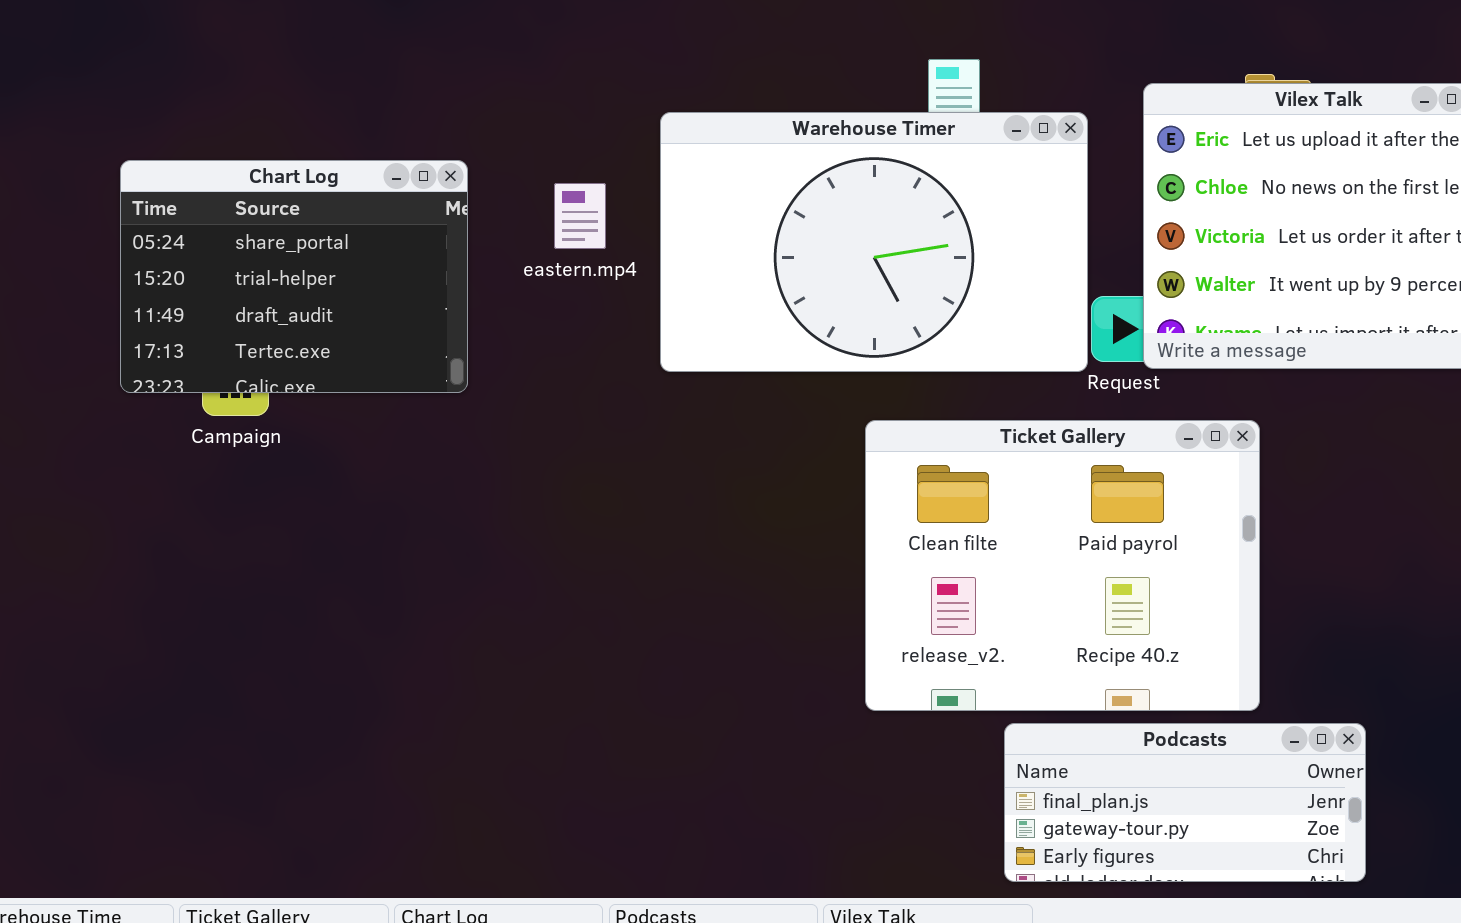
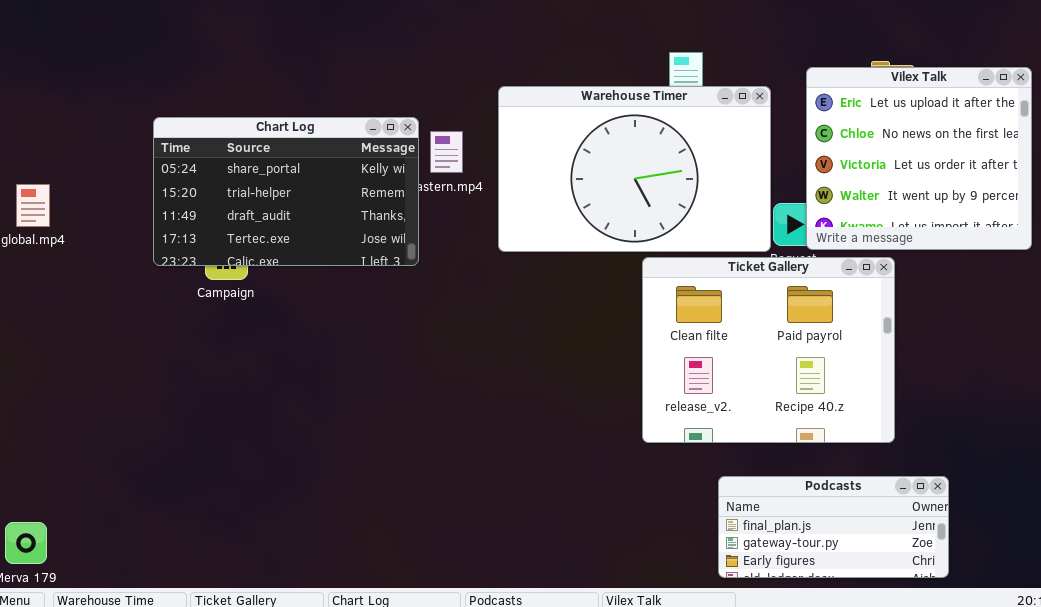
Chart Log: [120,160,468,393] -> [153,117,419,266], resized
Ticket Gallery: [865,420,1260,711] -> [642,257,895,443], moved

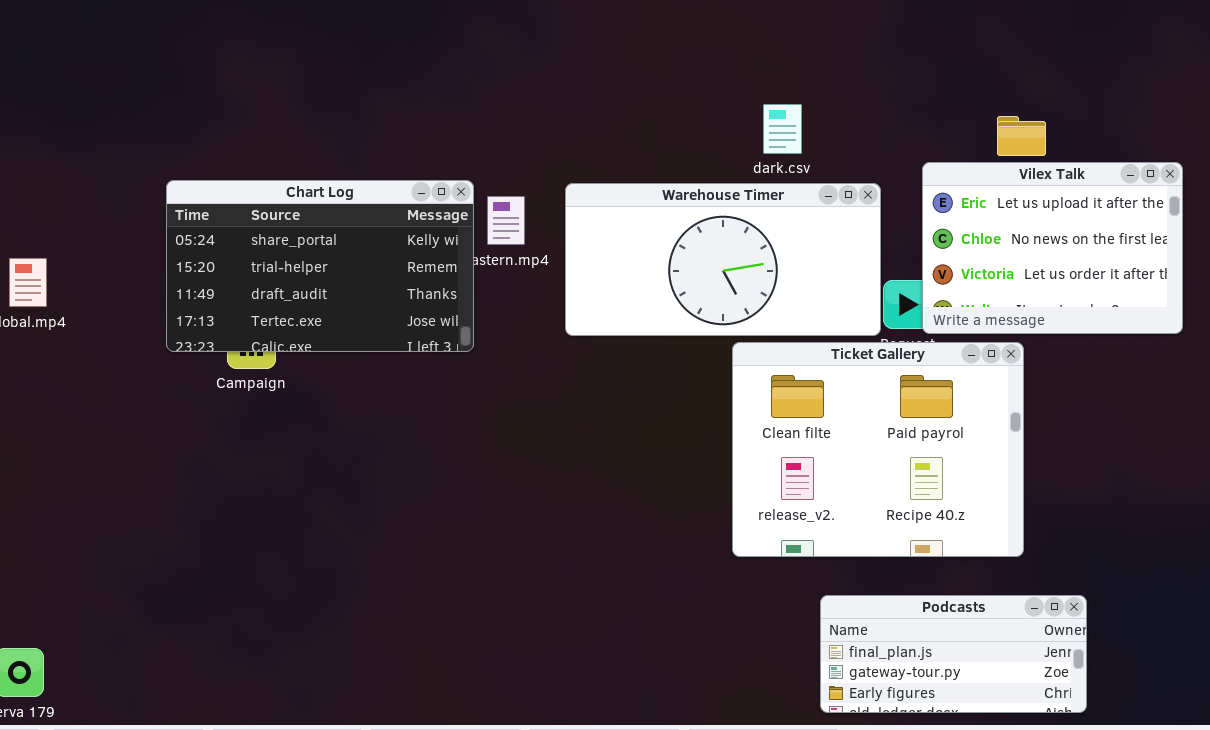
Vilex Talk: [806,67,1032,250] -> [922,162,1183,334], resized
Warehouse Timer: [498,86,771,252] -> [565,183,881,336], resized

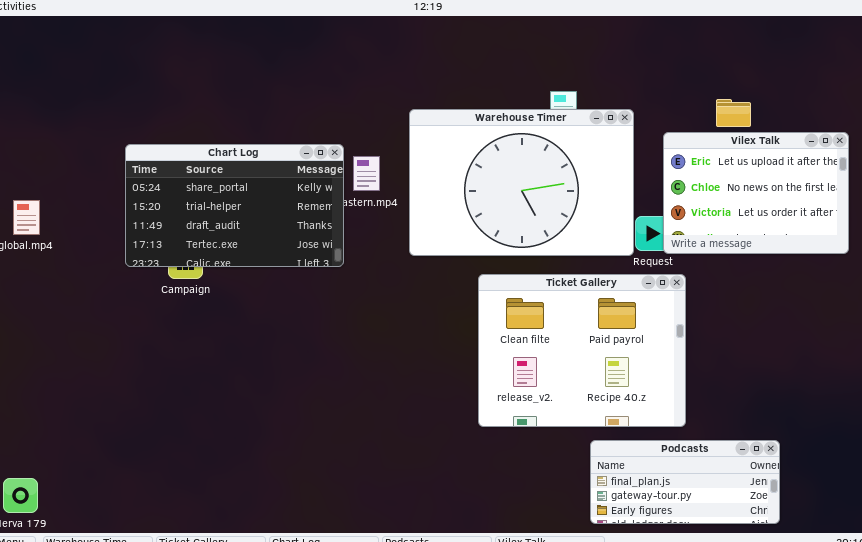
Warehouse Timer: [565,183,881,336] -> [409,109,634,256], resized
Ticket Gallery: [732,342,1024,557] -> [478,274,686,427], moved

